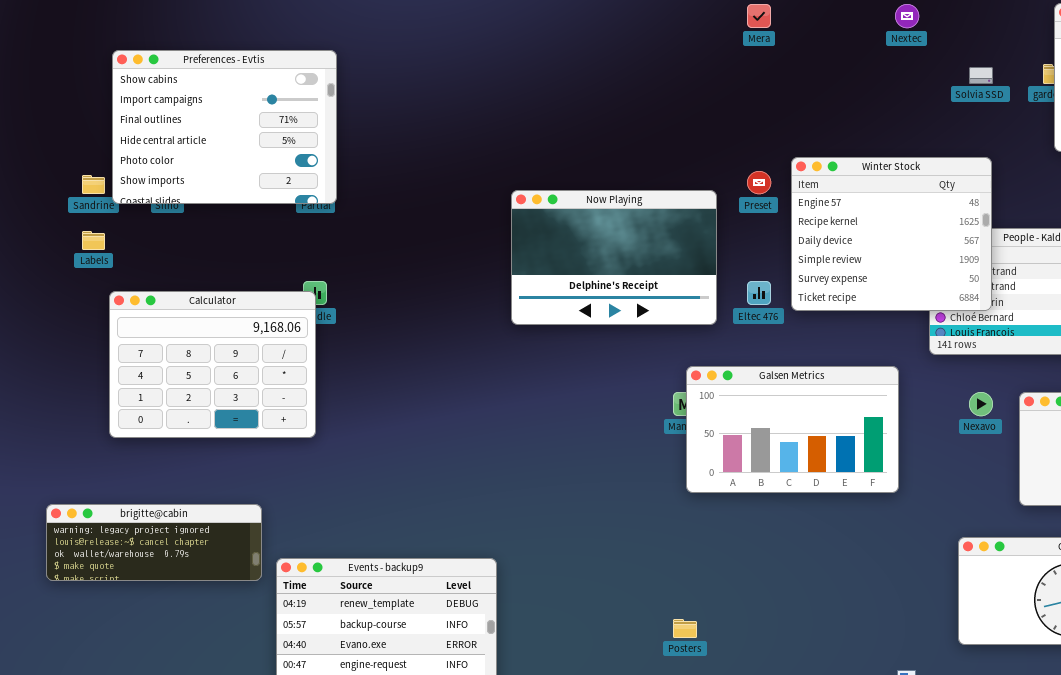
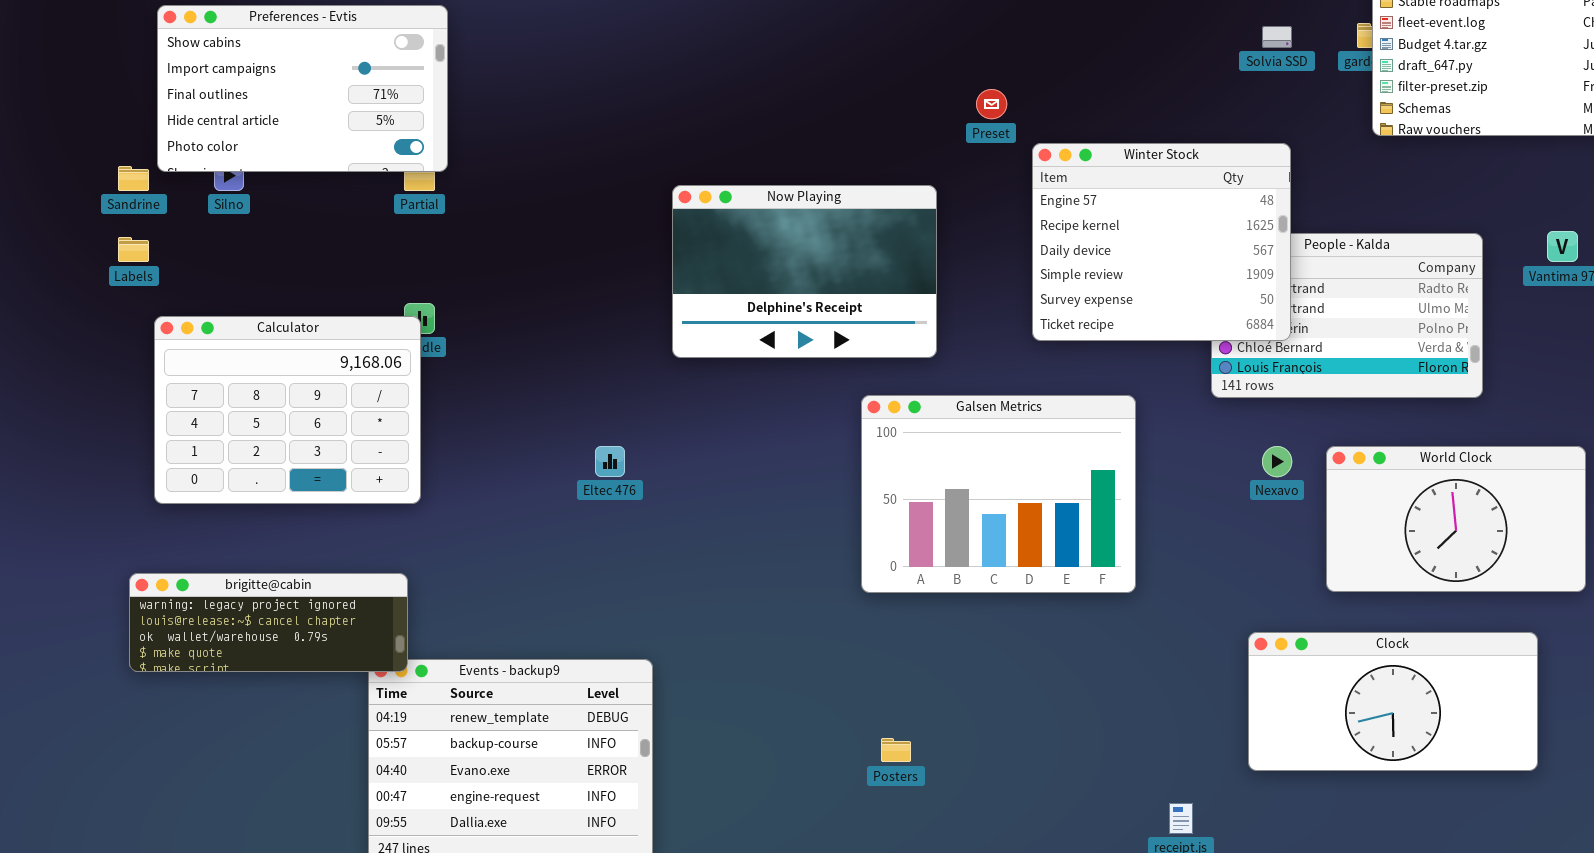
Preferences - Evtis: [112,50,337,204] -> [157,5,448,172], resized
Preset: [747,171,771,194] -> [976,89,1007,119], moved
Eltec 476: [747,281,771,305] -> [595,446,625,477], moved
Galsen Metrics: [686,366,899,493] -> [861,395,1136,593], moved, resized
brigitte@cabin: [46,504,262,581] -> [129,573,408,672], moved

